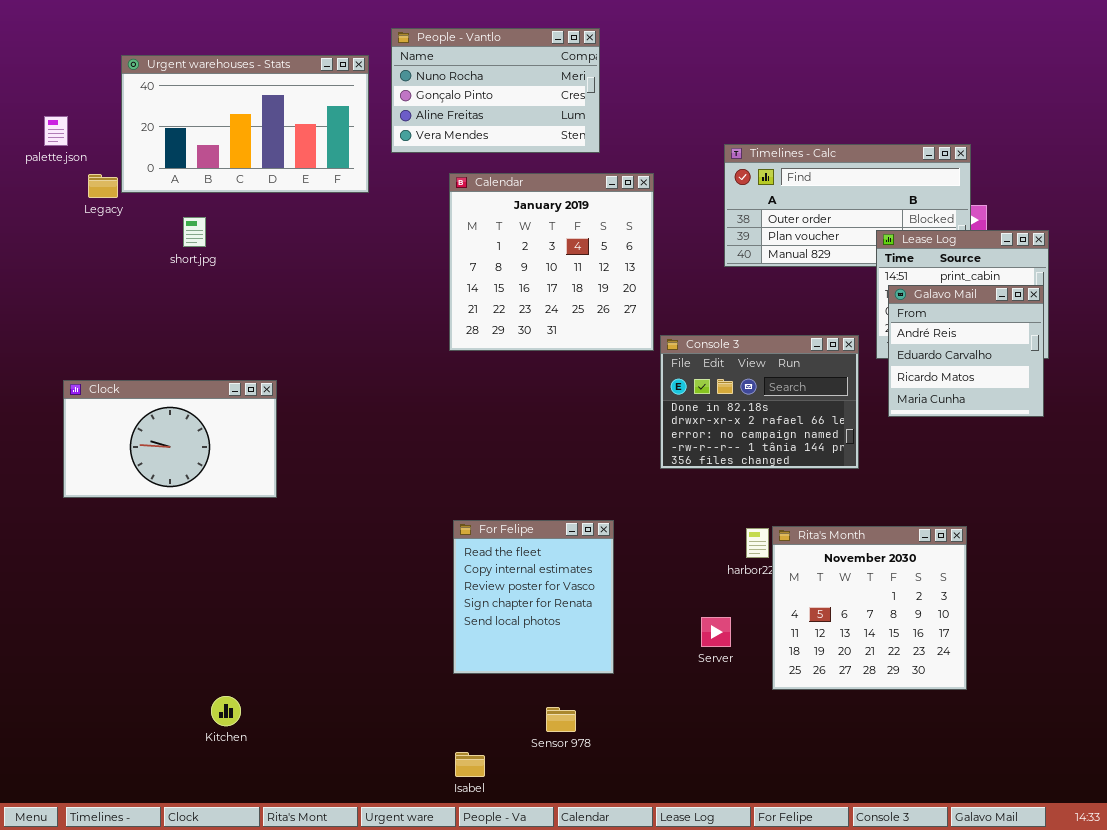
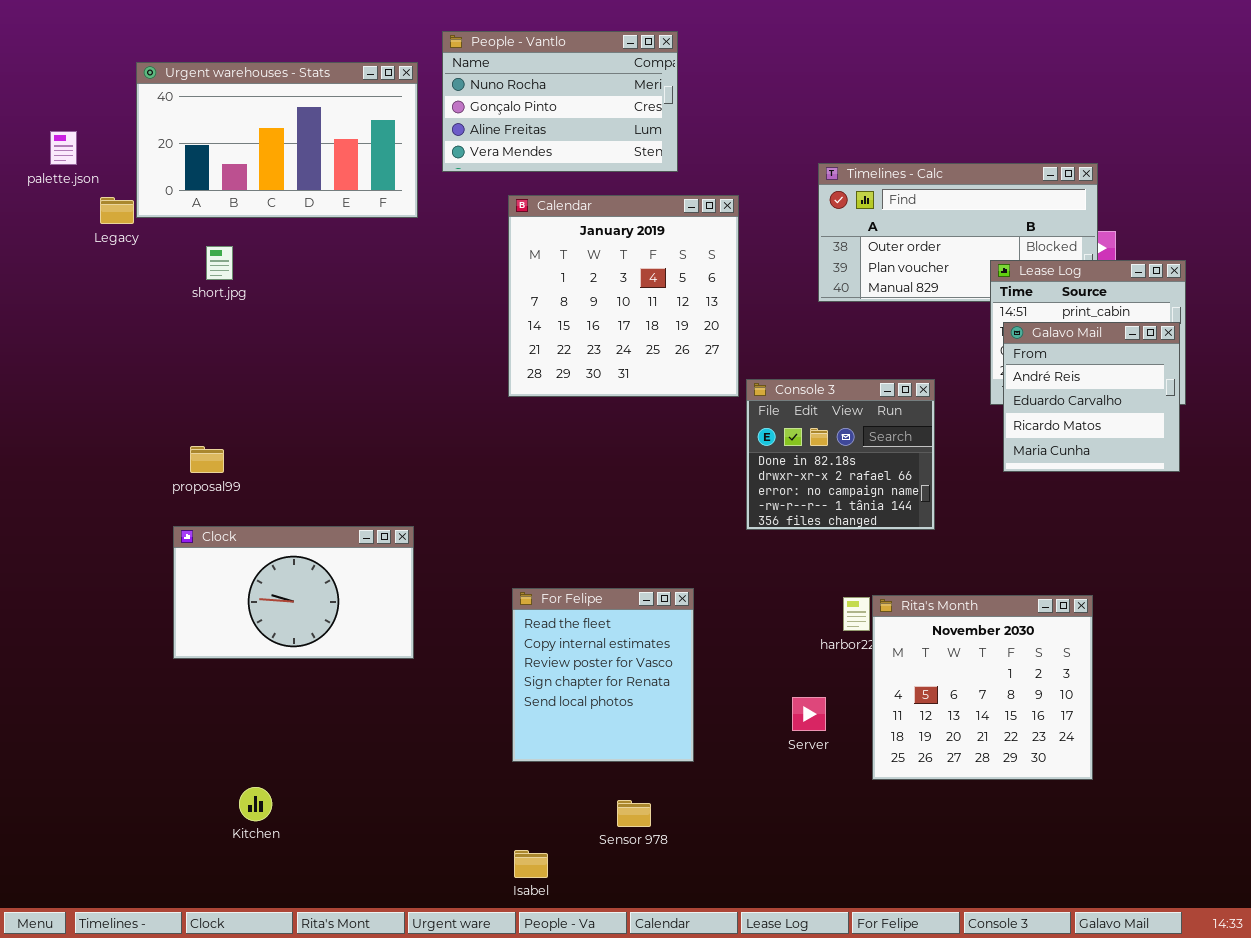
Console 3: [660,335,859,469] -> [746,379,935,530], resized
Clock: [63,380,277,498] -> [173,526,414,659], moved

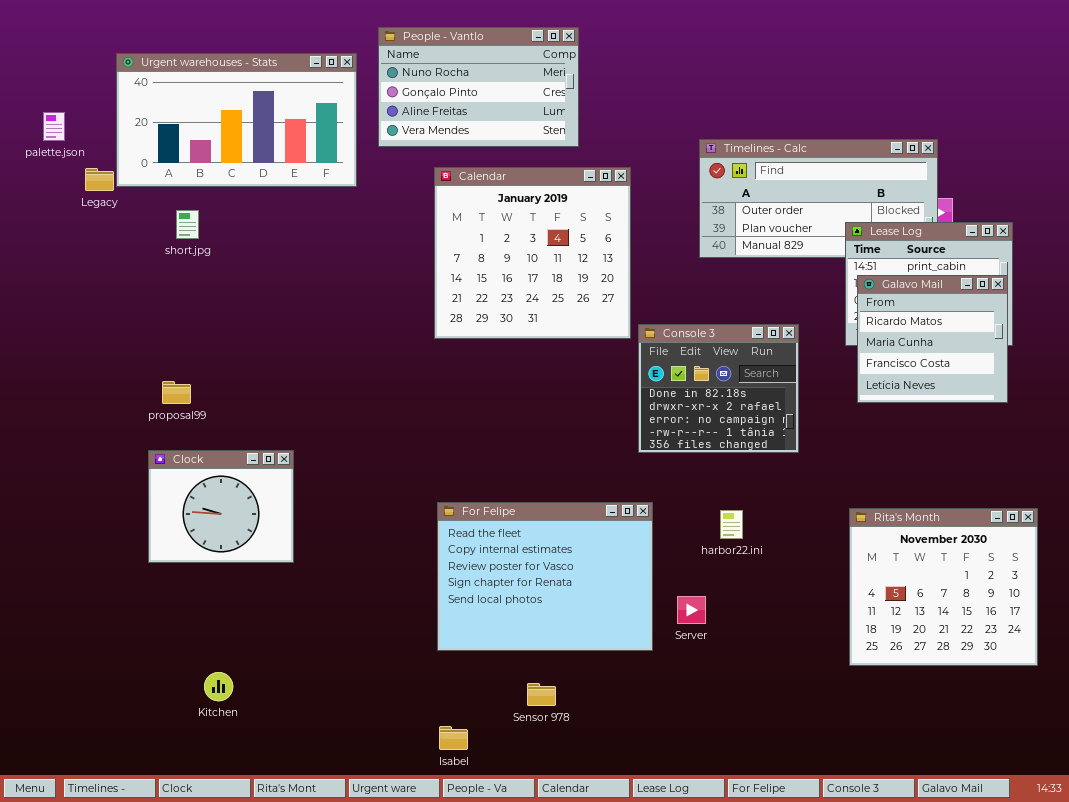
Galavo Mail: [1003,322,1180,472] -> [857,275,1008,403], scrolled down 2 rows
Clock: [173,526,414,659] -> [148,450,294,563], resized
For Felipe: [512,588,694,762] -> [437,502,653,651], resized
Rita's Month: [872,595,1093,780] -> [849,508,1038,666], moved

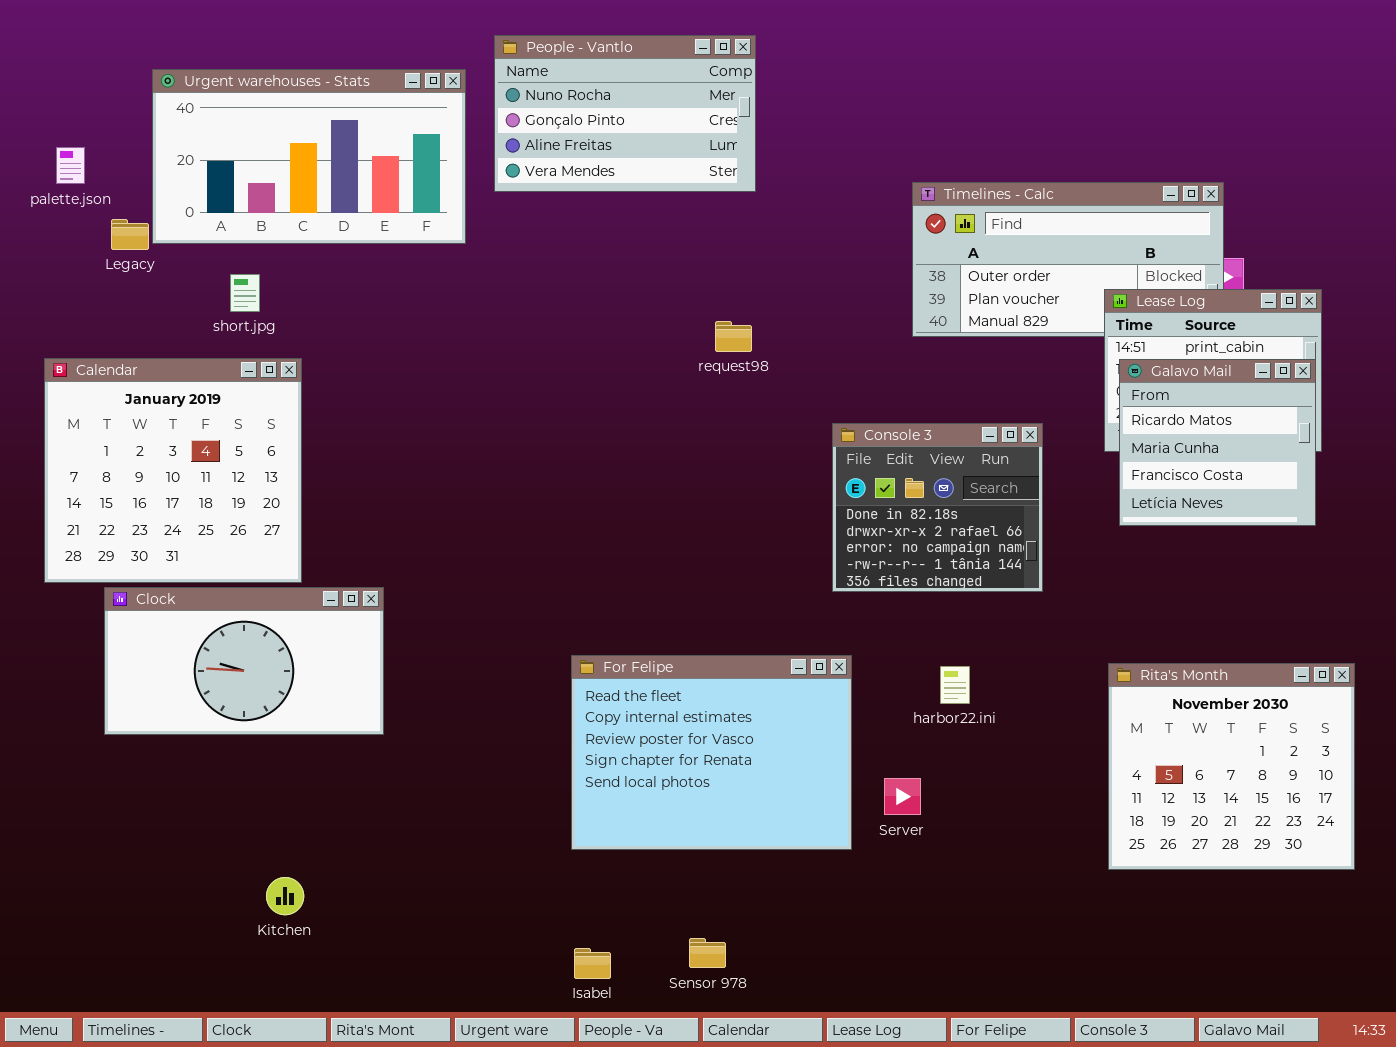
Calendar: [434,167,631,339] -> [44,358,302,583], moved
Clock: [148,450,294,563] -> [104,587,384,735], resized
Sensor 978: [527,683,556,706] -> [689,938,726,968], moved

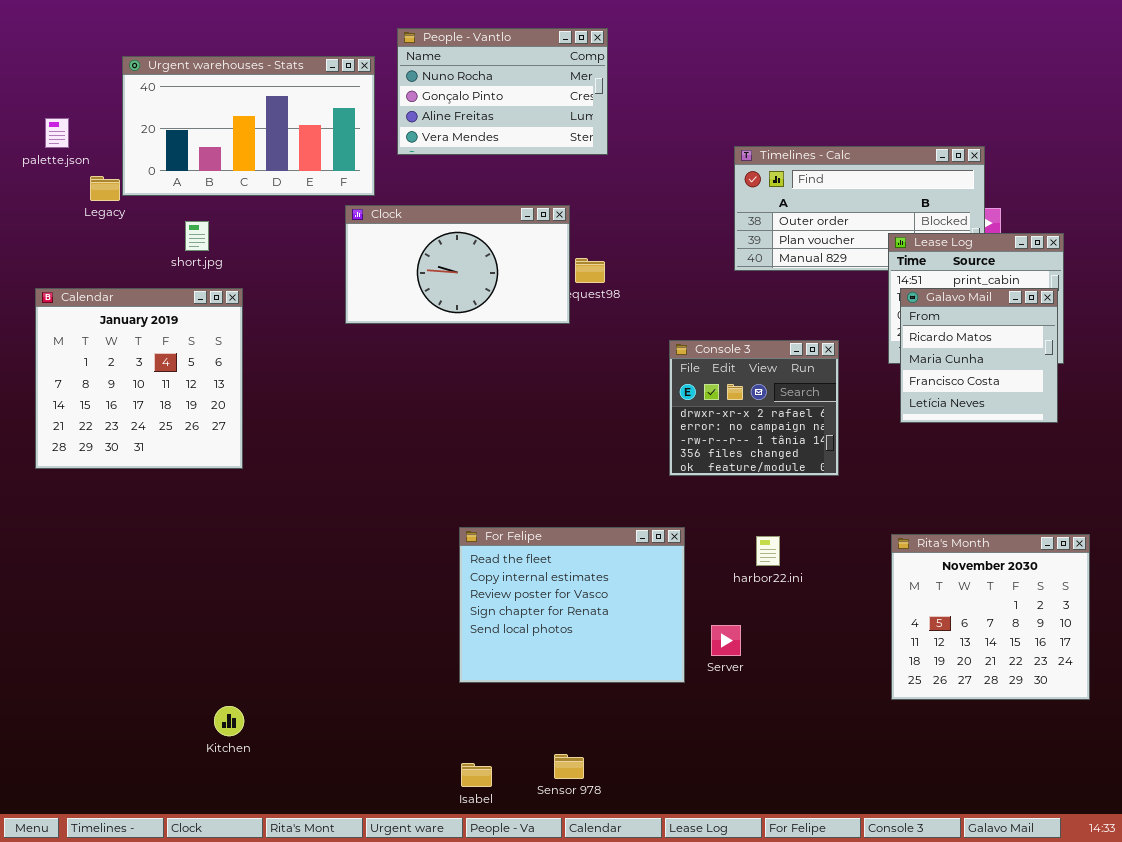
Console 3: [832,423,1043,592] -> [669,340,839,476], scrolled down 1 row
Clock: [104,587,384,735] -> [345,205,570,324], moved

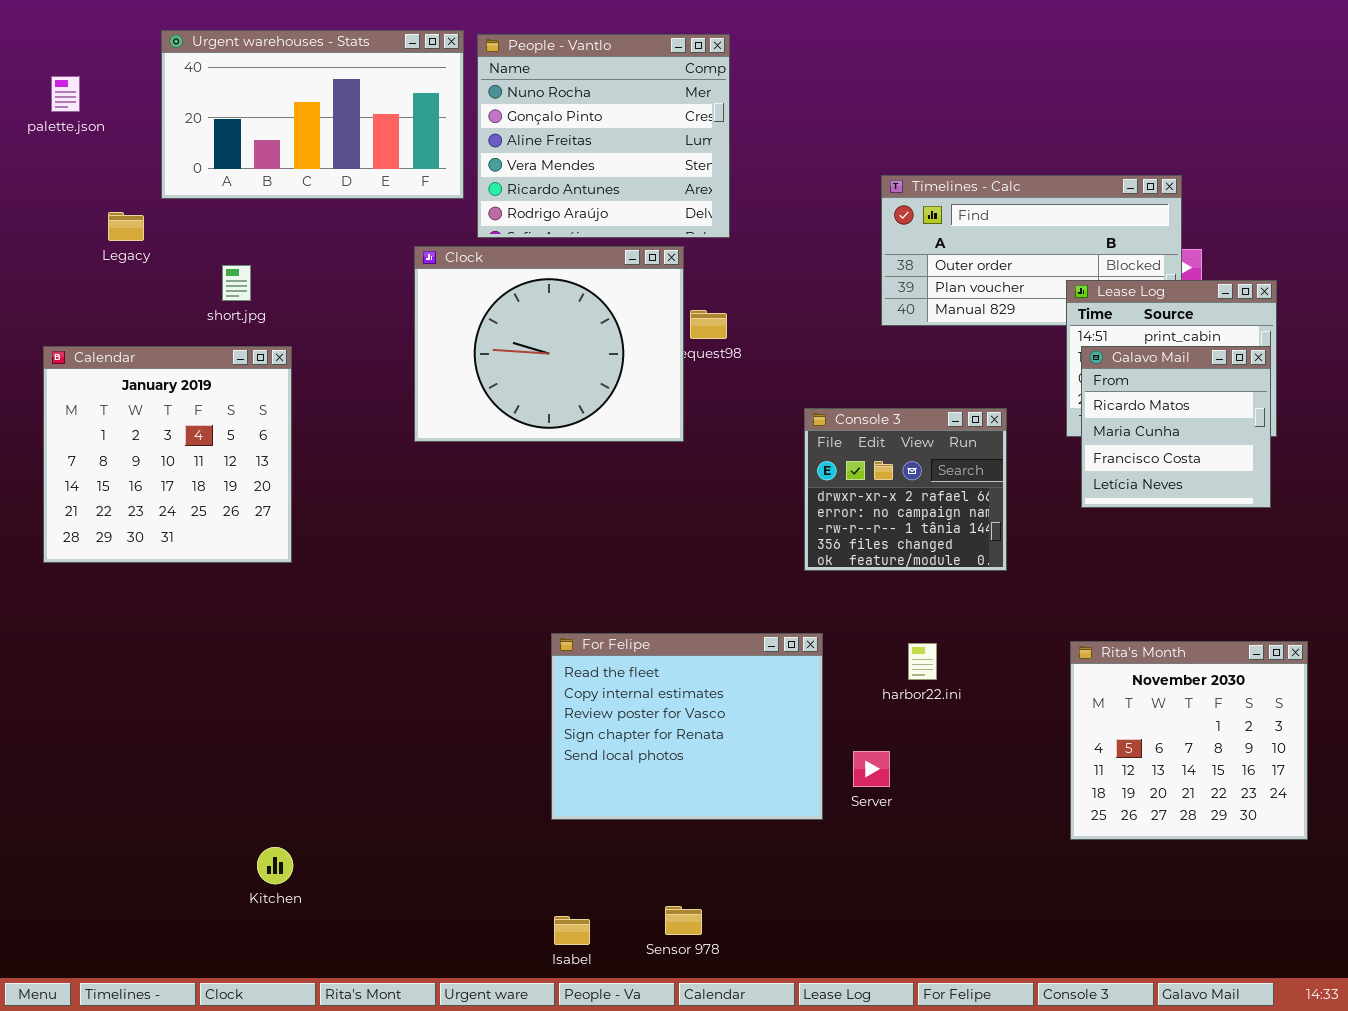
People - Vantlo: [397,28,608,155] -> [477,34,730,238], resized
Urgent warehouses - Stats: [122,56,375,196] -> [161,30,464,199], moved
palette.json: [45,118,69,148] -> [51,76,80,112], moved
Clock: [345,205,570,324] -> [414,246,684,442], resized

